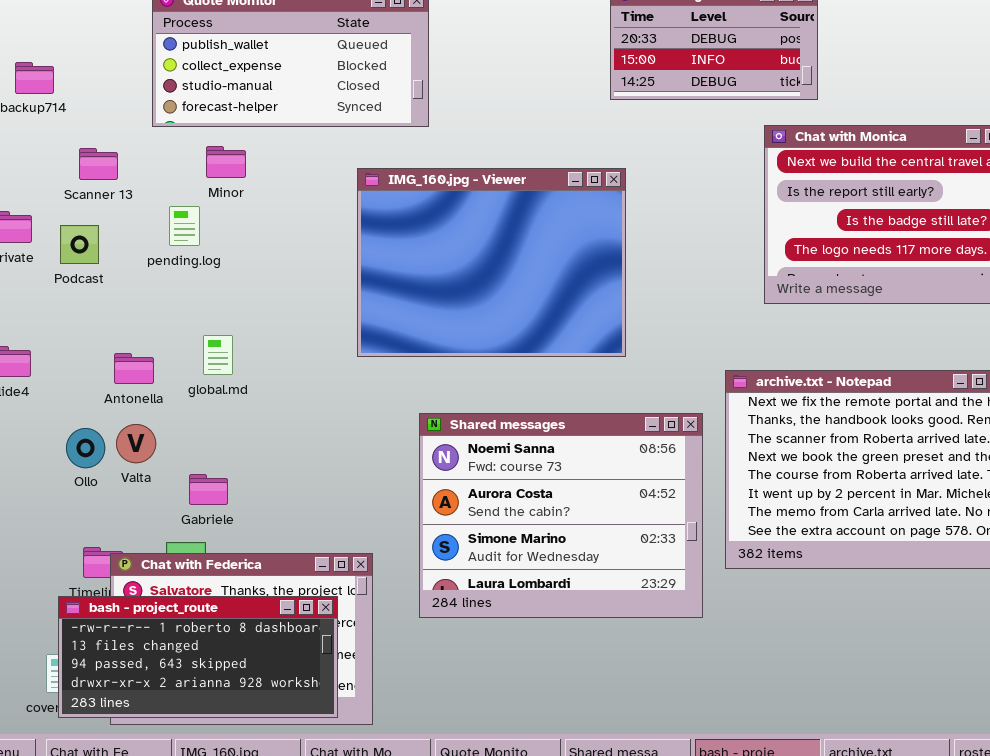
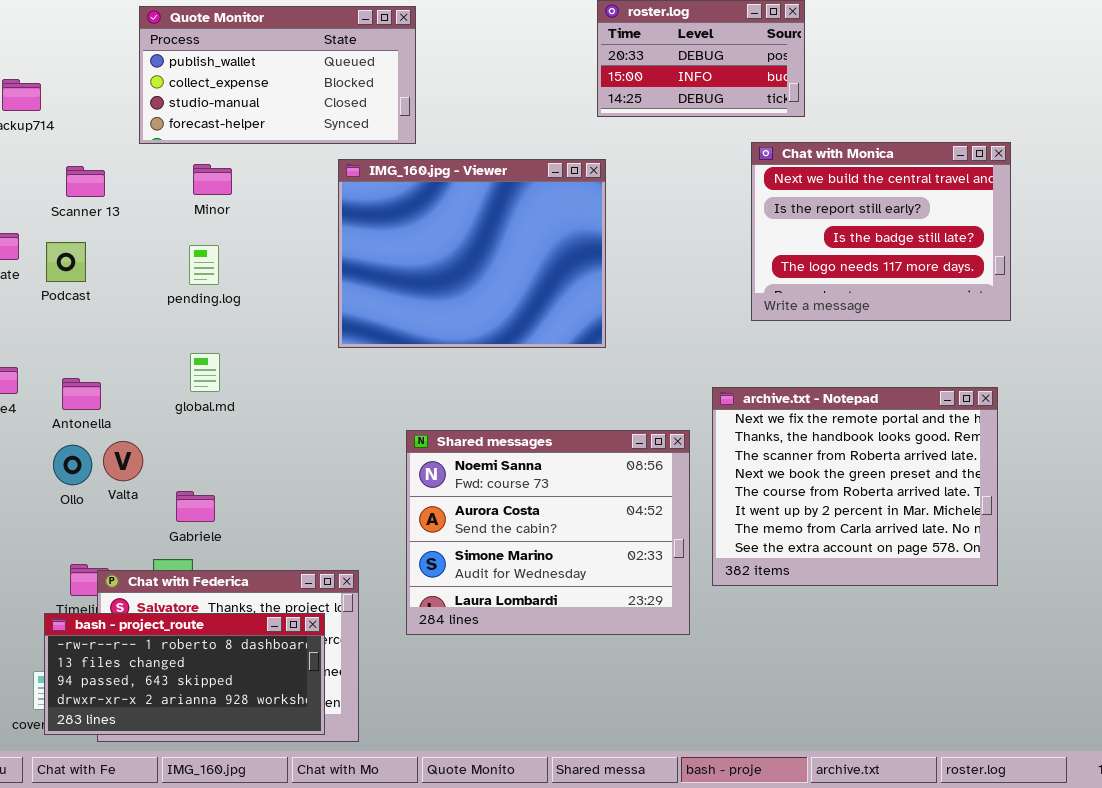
IMG_160.jpg - Viewer: [357,168,626,357] -> [338,159,606,348], moved
pending.log: [169,206,200,246] -> [189,245,219,285], moved
Antonella: [114,353,154,384] -> [62,378,101,410], moved

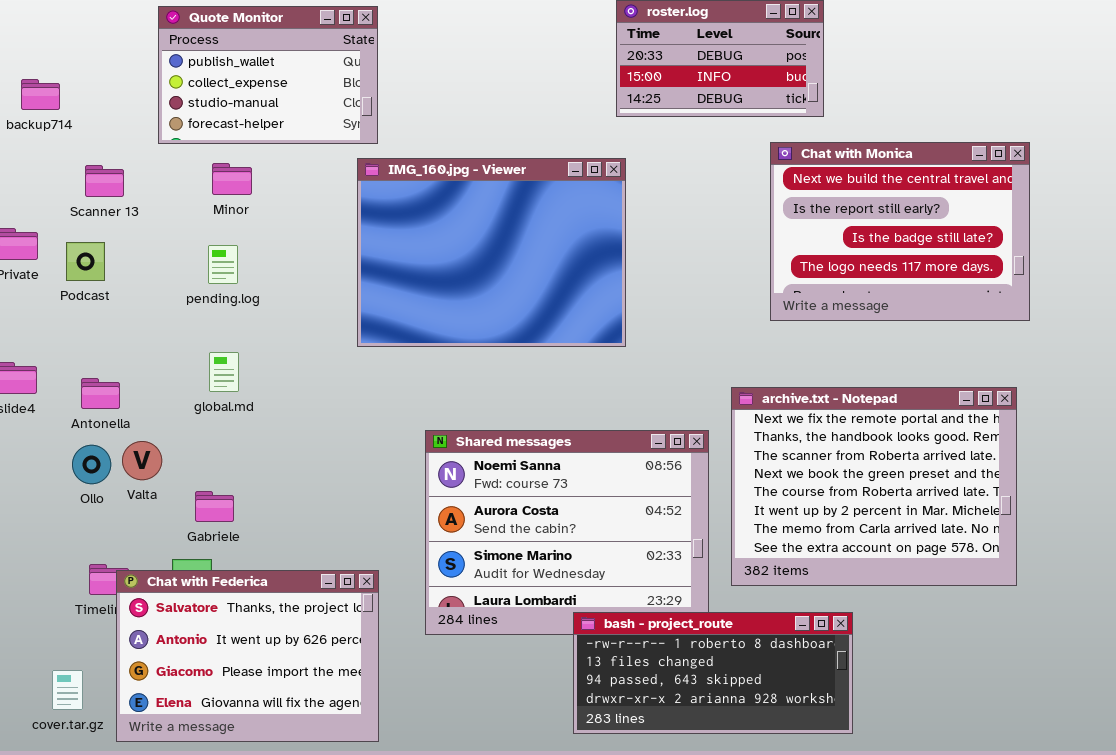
Quote Monitor: [139,6,416,144] -> [158,6,378,144], resized
bash - project_route: [44,613,325,735] -> [573,612,853,734], moved

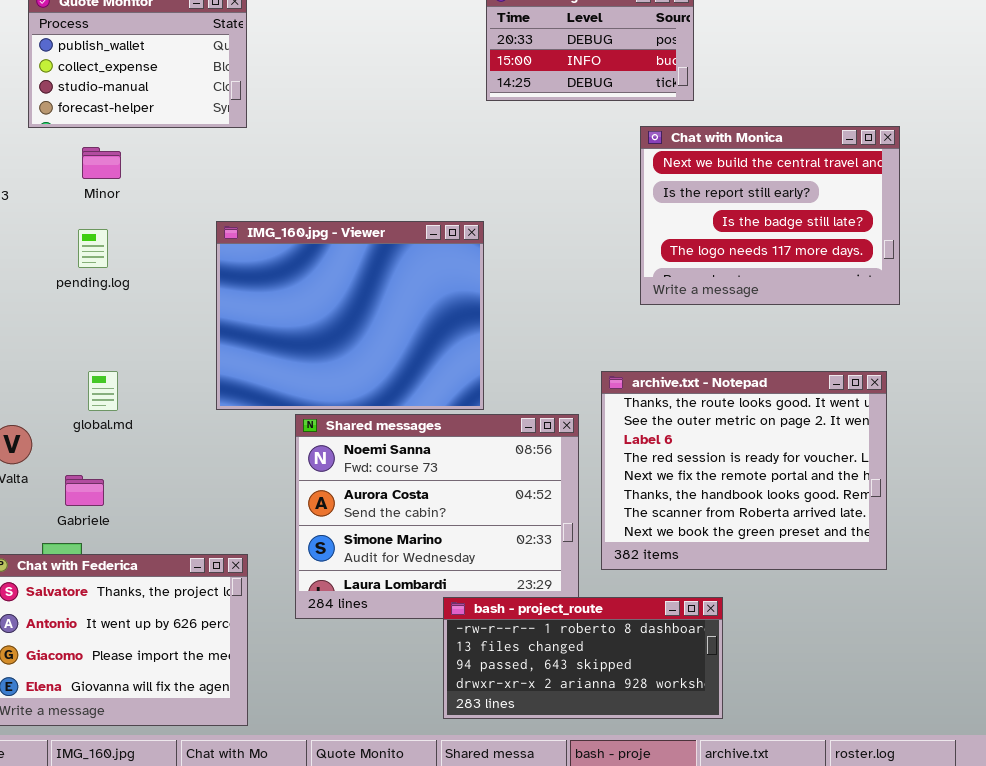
IMG_160.jpg - Viewer: [357,158,626,347] -> [216,221,484,410], moved
global.md: [209,352,239,392] -> [88,371,118,411], moved
archive.txt - Notepad: [731,387,1017,586] -> [601,371,887,570], scrolled up 4 rows

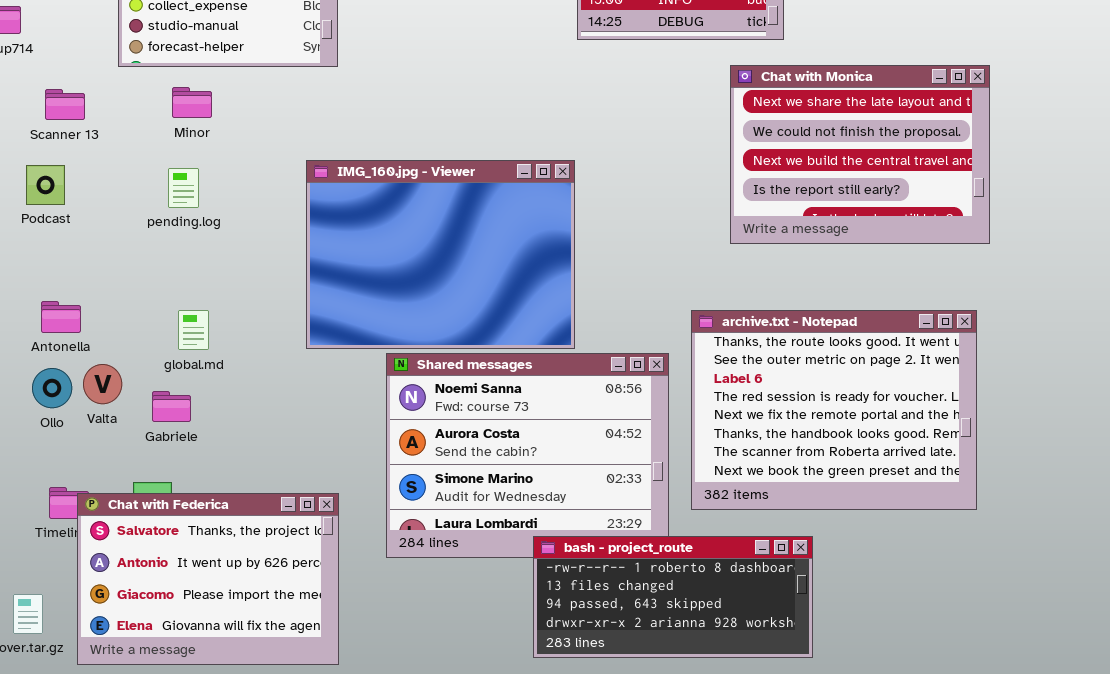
Chat with Monica: [640,126,900,305] -> [730,65,990,244], scrolled up 2 rows
Gabriele: [65,475,104,506] -> [152,391,191,422], moved

